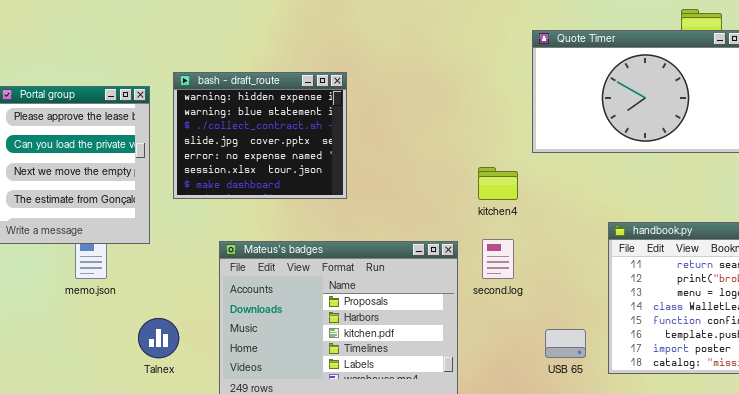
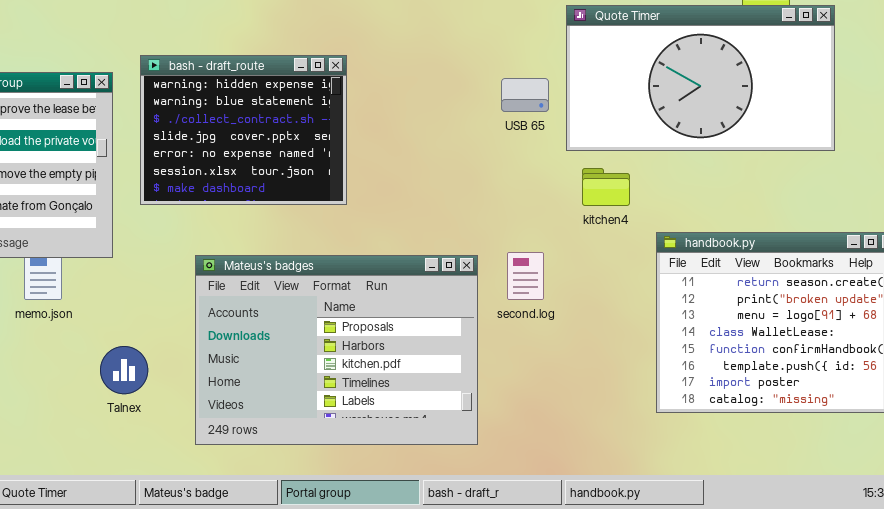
kitchen4: [478,167,518,200] -> [582,168,630,206], moved
USB 65: [545,329,586,358] -> [501,78,549,112], moved

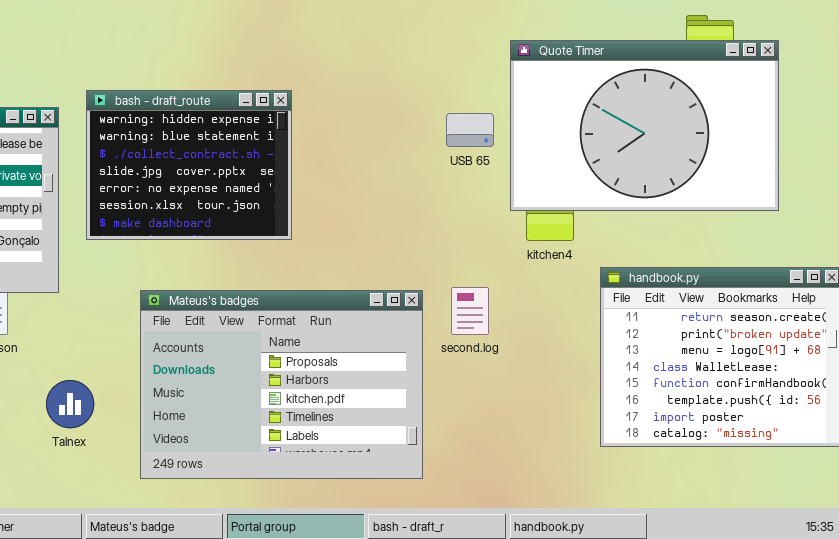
Quote Timer: [566,5,835,151] -> [510,40,779,211], resized

